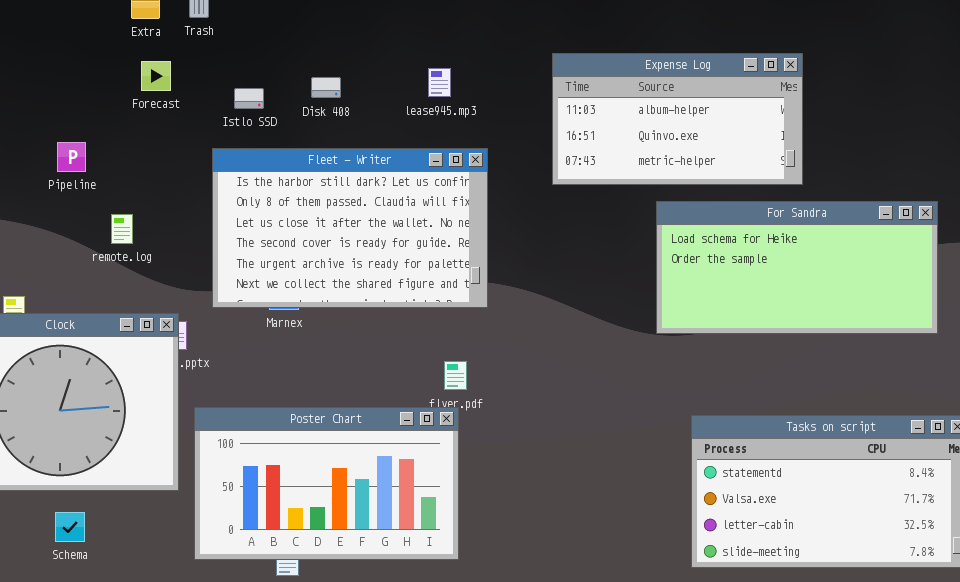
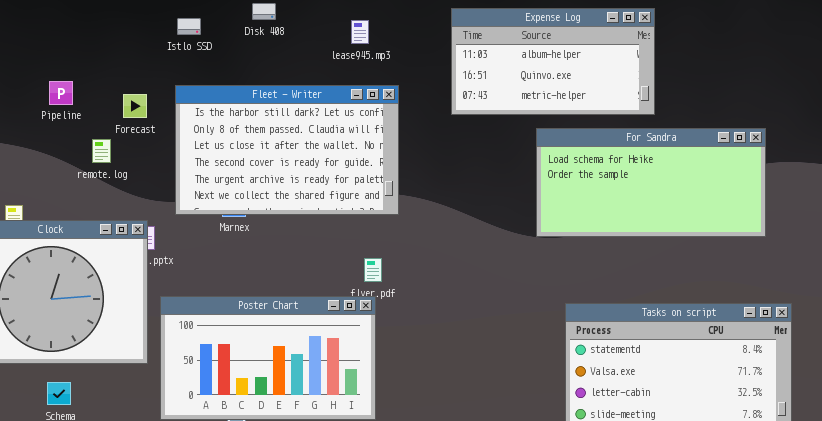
Forecast: [141,61,171,91] -> [123,94,147,118], moved
Disk 408: [311,77,341,98] -> [252,3,276,20], moved
Istlo SSD: [234,88,264,109] -> [177,18,201,35], moved

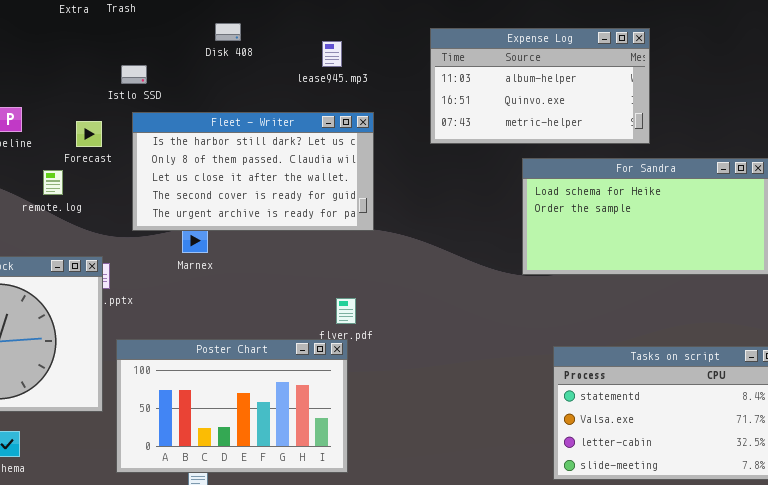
Istlo SSD: [177,18,201,35] -> [121,65,147,84], moved
Fleet - Writer: [175,85,399,215] -> [132,112,374,231], resized

